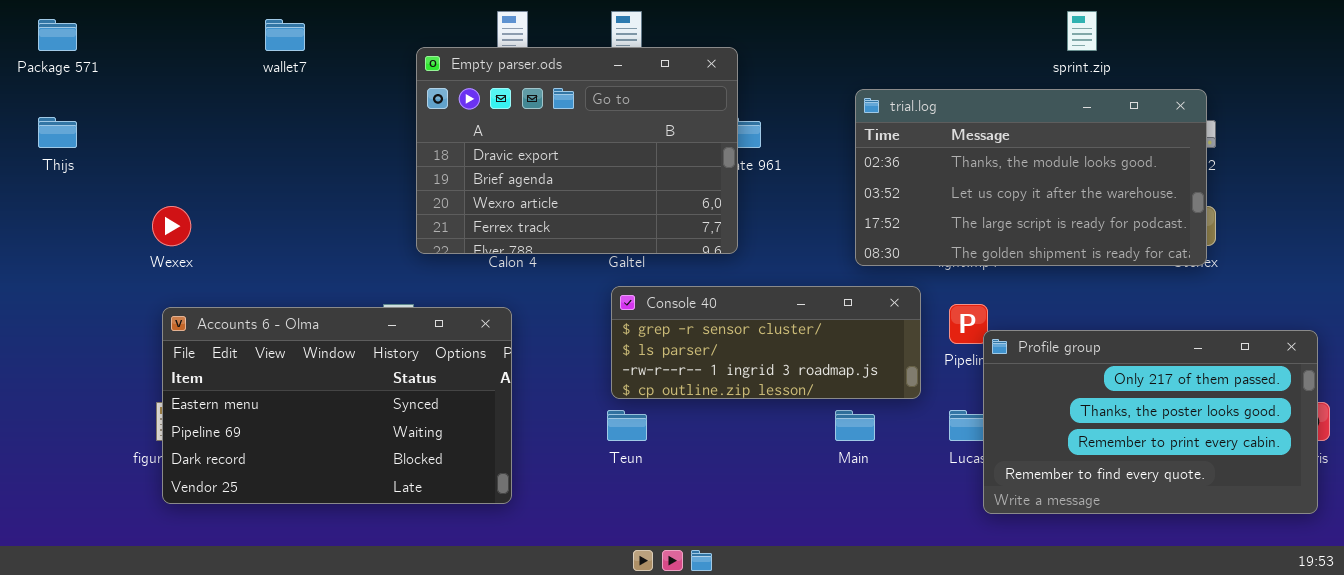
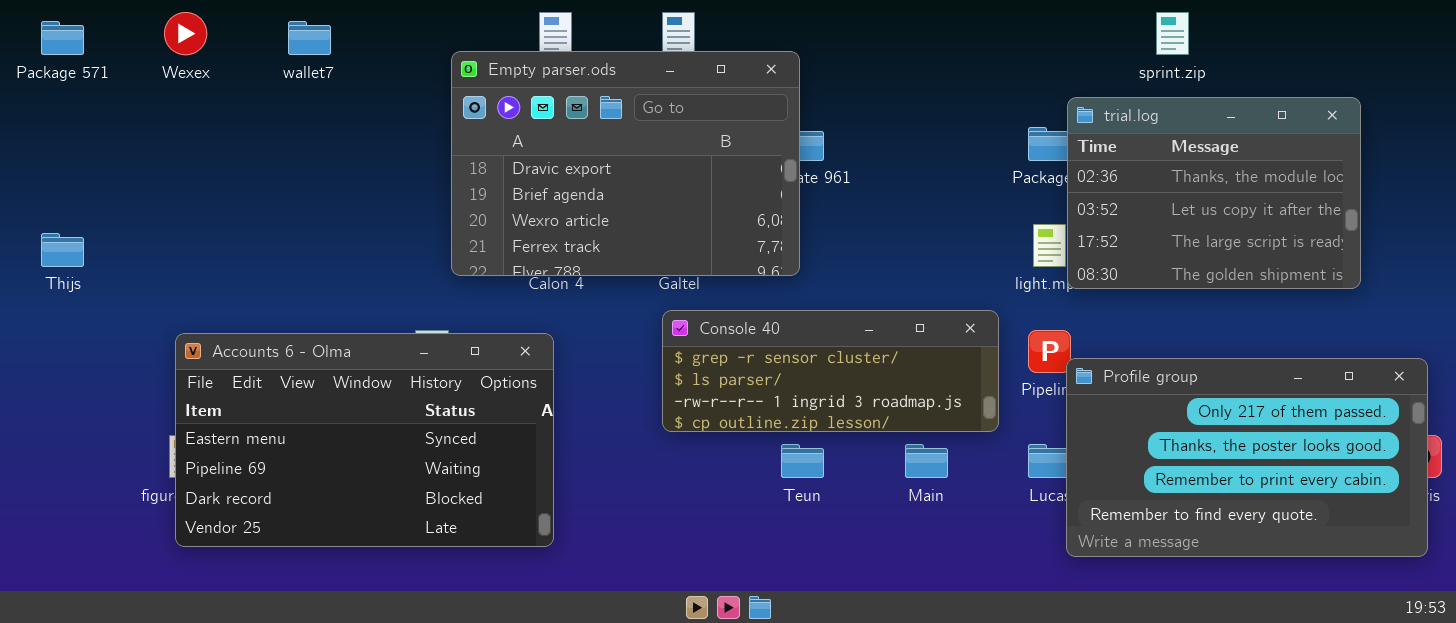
trial.log: [855,89,1207,266] -> [1067,97,1361,289], moved, resized
Thijs: [38,117,77,148] -> [41,233,84,267], moved
Wexex: [152,206,191,246] -> [164,12,207,55], moved
Teun: [607,410,647,441] -> [781,444,824,478], moved

